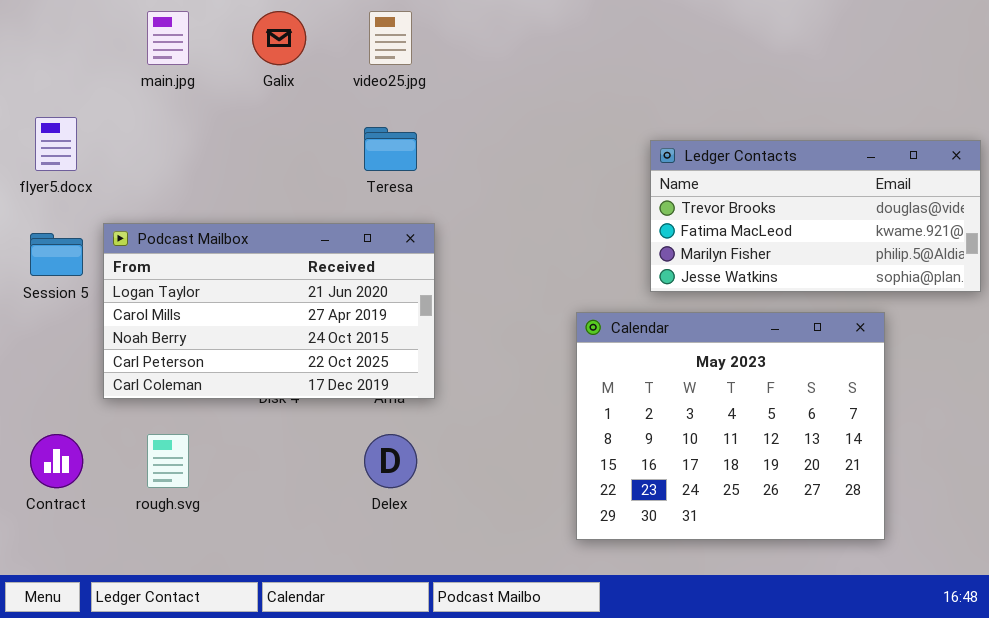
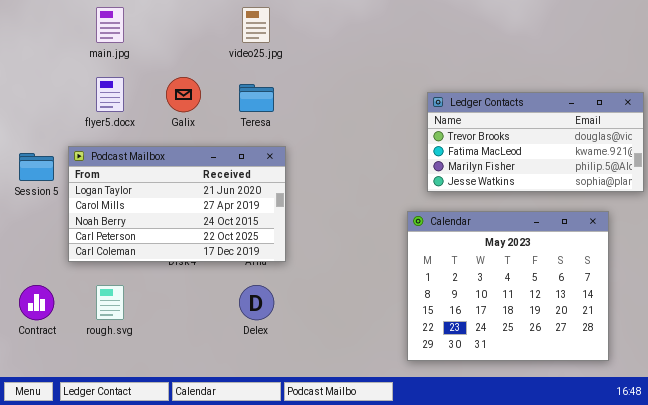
Galix: [252,11,306,65] -> [166,77,201,112], moved
flyer5.docx: [35,117,77,171] -> [96,77,124,112], moved
Calendar: [576,312,885,540] -> [407,211,609,361], moved

